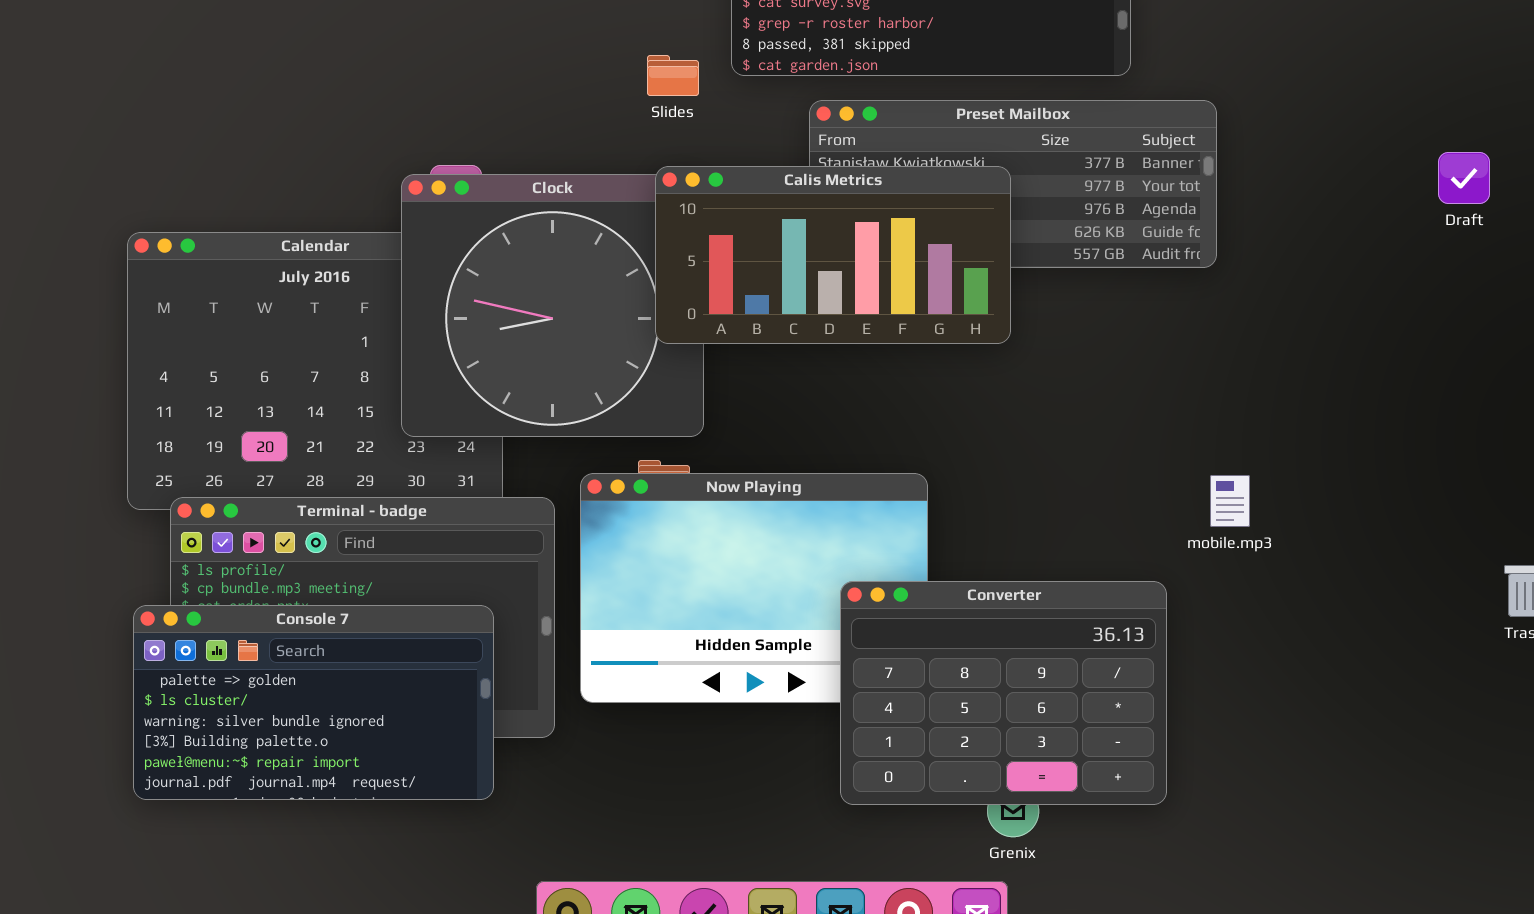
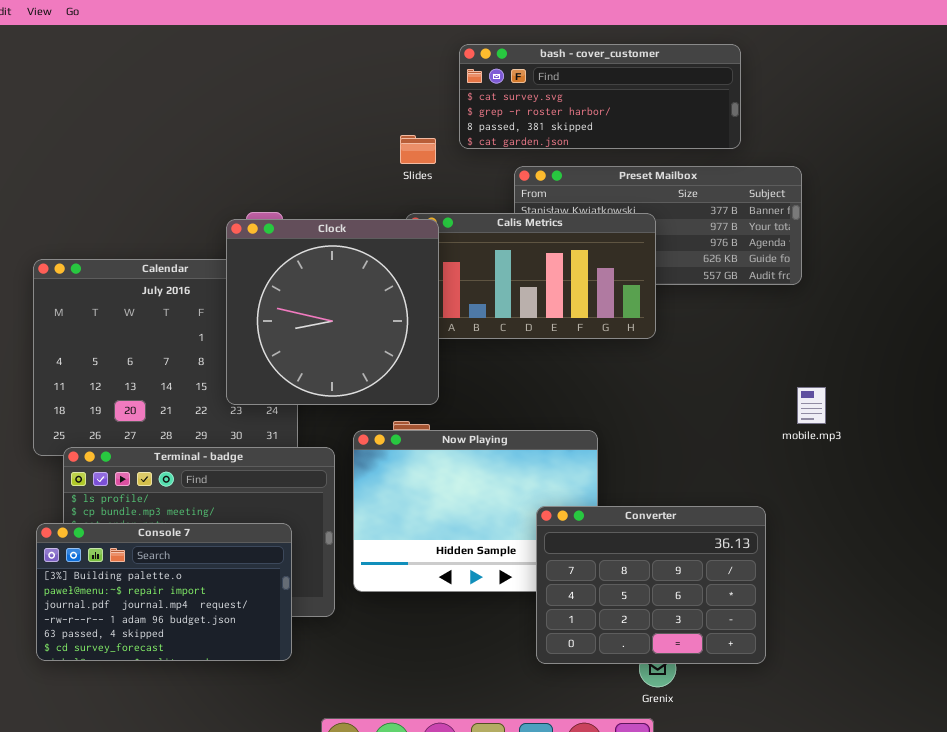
Clock: [401,174,704,437] -> [226,219,439,405], raised
mobile.mp3: [1210,475,1250,527] -> [797,387,826,424], moved
Console 7: [133,605,494,800] -> [36,523,292,661], scrolled down 3 rows

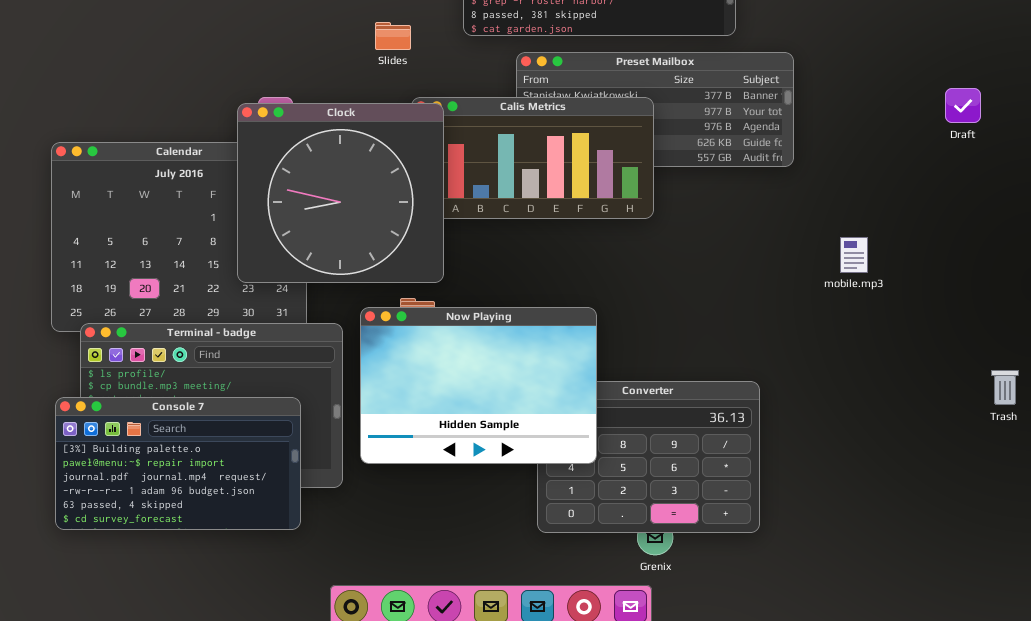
Slides: [400,135,436,164] -> [375,22,411,50], moved
mobile.mp3: [797,387,826,424] -> [840,237,868,273], moved
Now Playing: [353,430,598,592] -> [360,307,597,464], raised

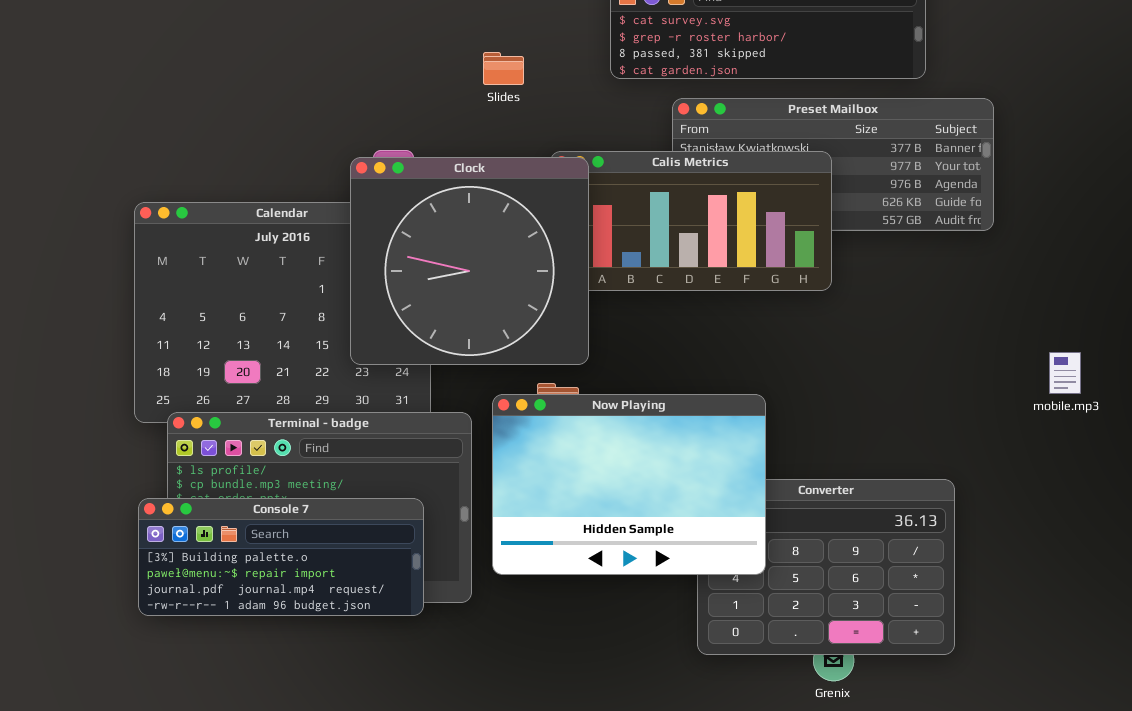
Slides: [375,22,411,50] -> [483,52,524,85], moved
mobile.mp3: [840,237,868,273] -> [1049,352,1081,394], moved
Console 7: [55,397,301,530] -> [138,498,424,616], resized

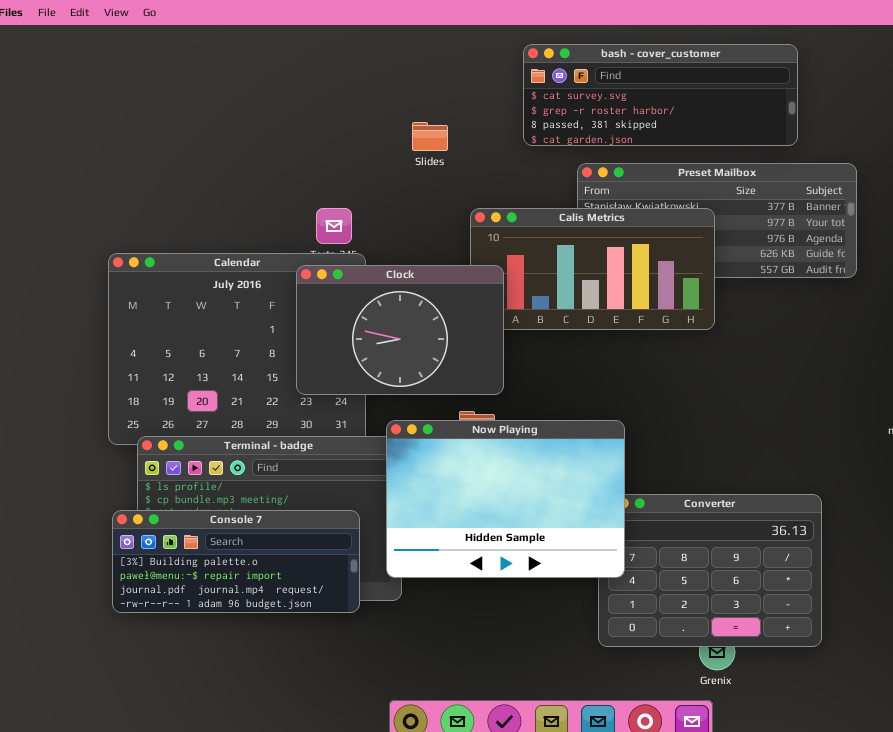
Clock: [350,157,589,365] -> [296,265,504,395], resized
Now Playing: [492,394,766,575] -> [386,420,625,578], moved

